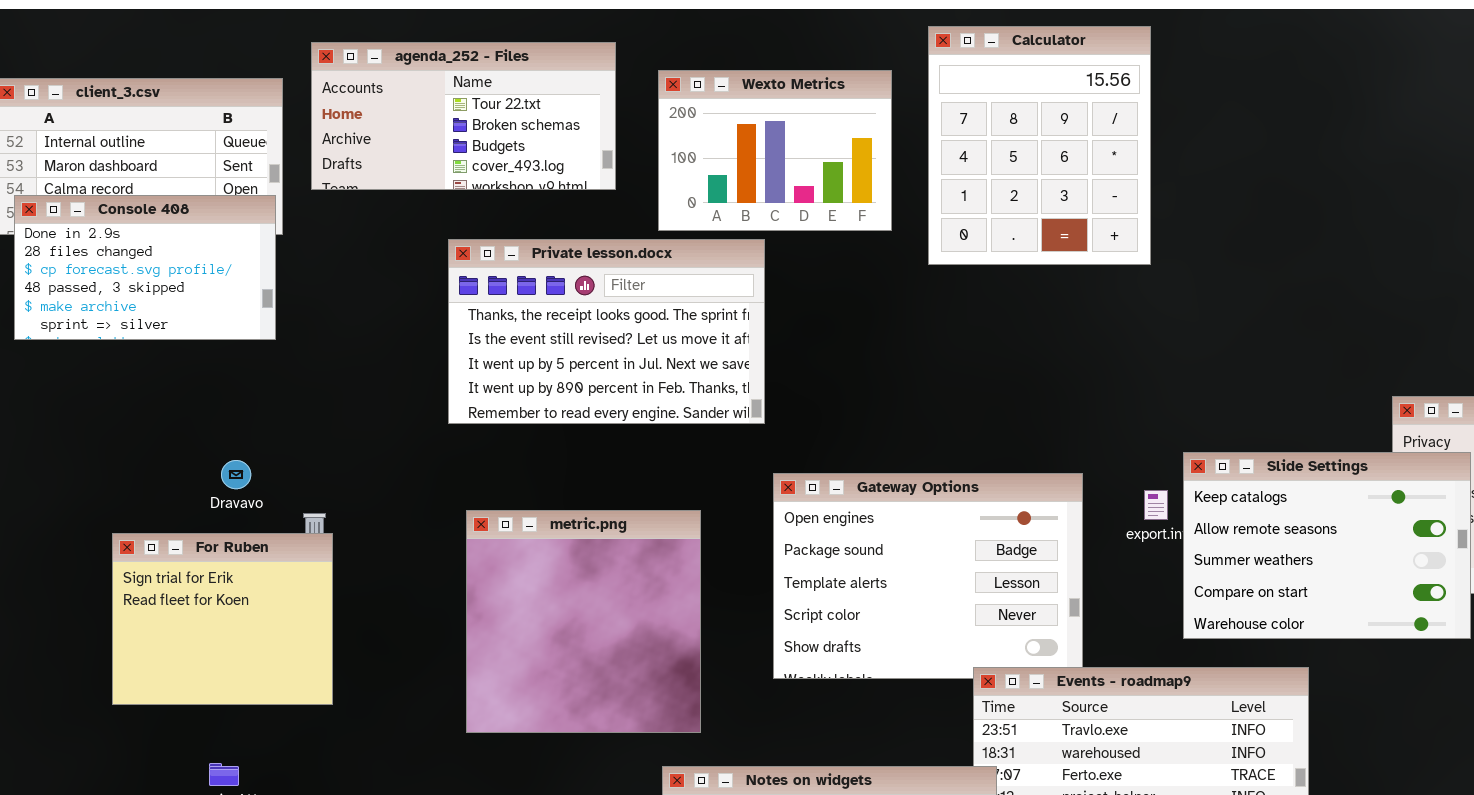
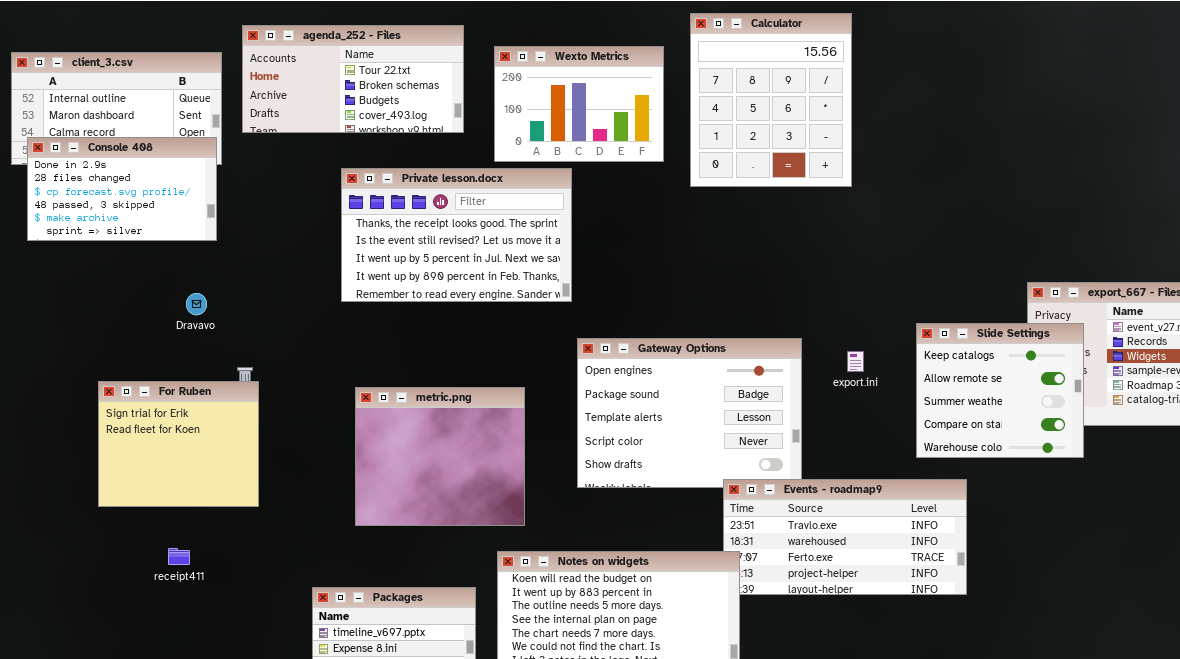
Slide Settings: [1183,452,1471,639] -> [916,323,1084,458], resized
Dravavo: [221,460,251,489] -> [186,293,207,315], moved
metric.png: [466,510,701,733] -> [355,387,525,526], resized

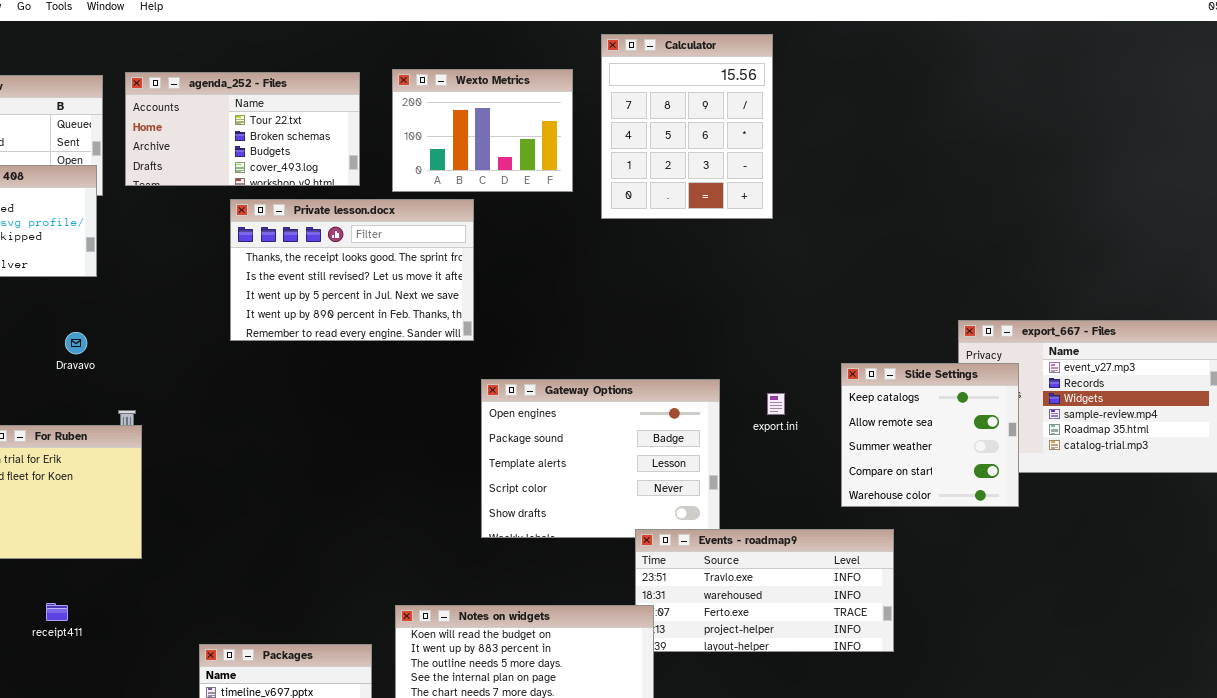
agenda_252 - Files: [242,25,464,133] -> [125,72,360,186], moved
metric.png: [355,387,525,526] -> none, closed

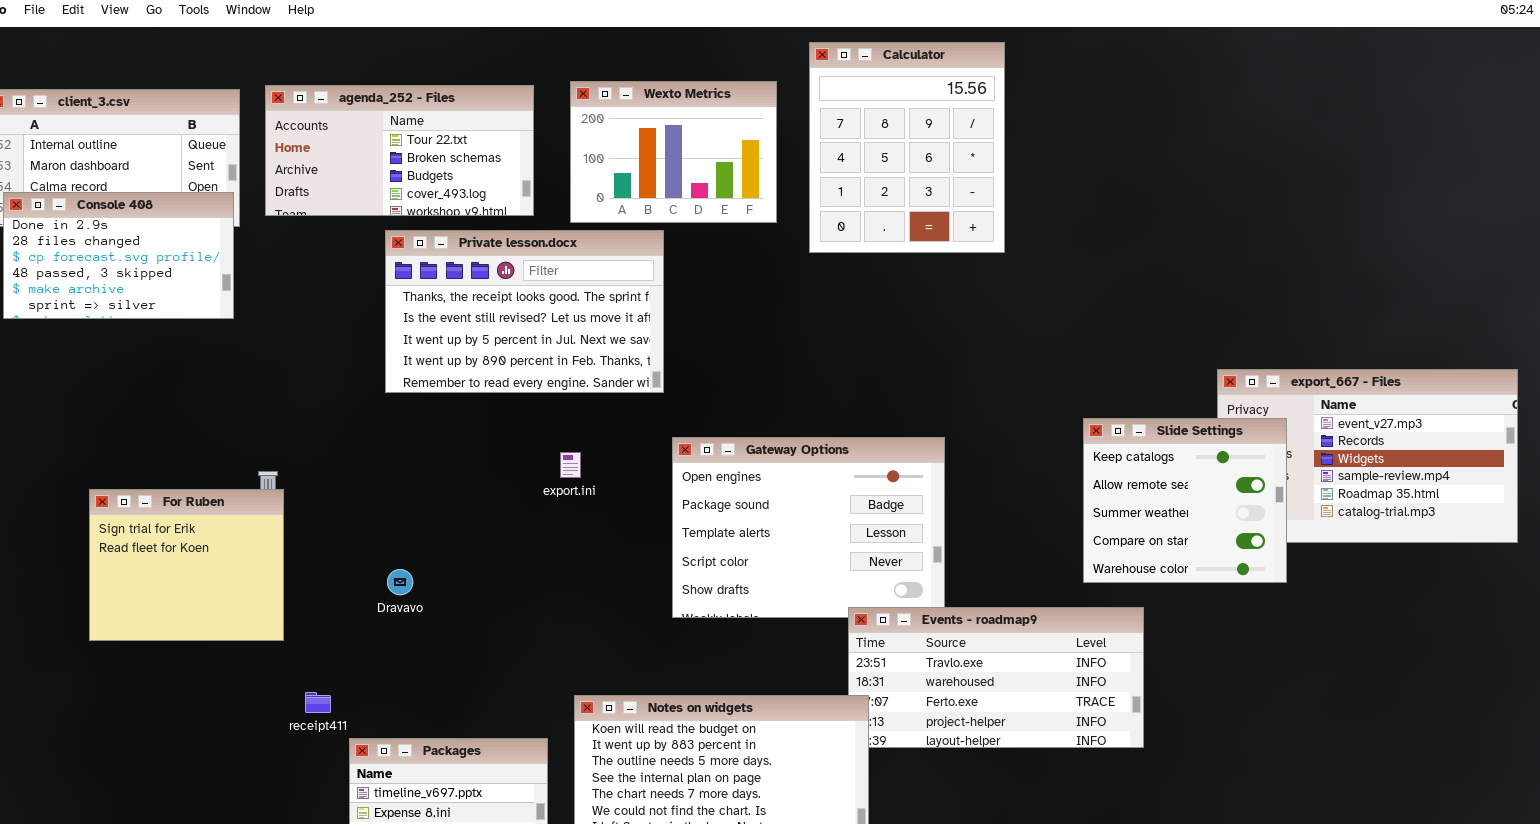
Dravavo: [65,332,87,354] -> [387,569,413,595], moved
export.ini: [767,393,785,415] -> [560,452,581,478], moved
receipt411: [46,603,68,621] -> [305,692,331,713], moved

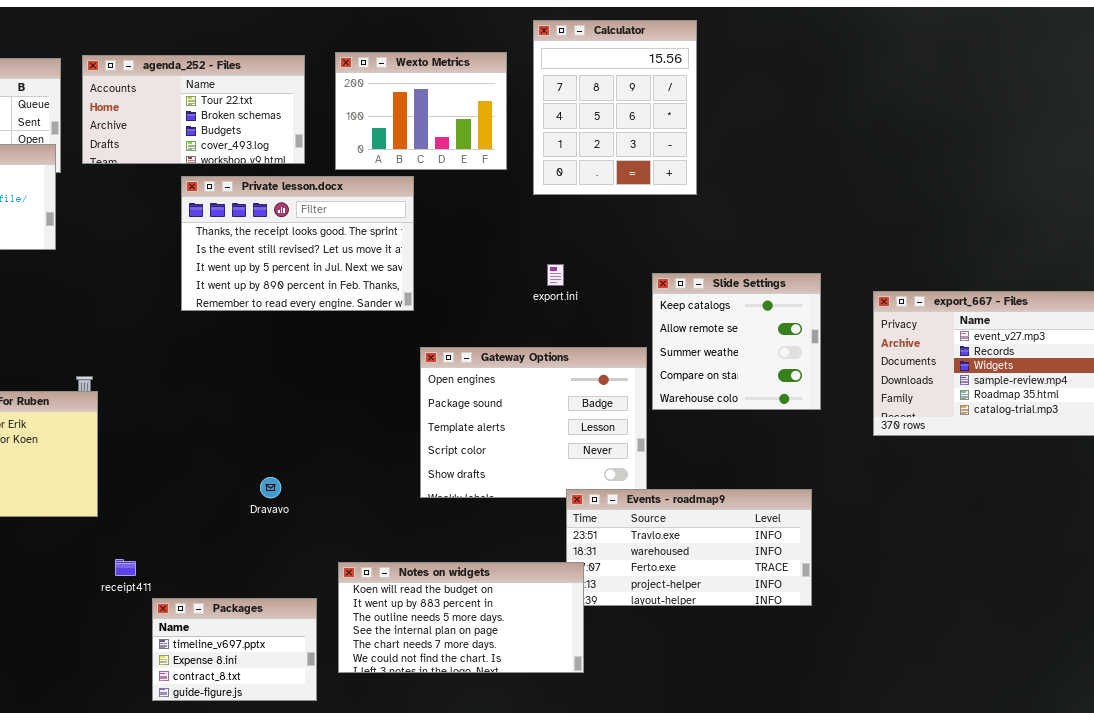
Slide Settings: [1083,418,1287,583] -> [652,273,821,410], moved
export.ini: [560,452,581,478] -> [547,264,564,286], moved
Dravavo: [387,569,413,595] -> [260,477,281,498], moved

